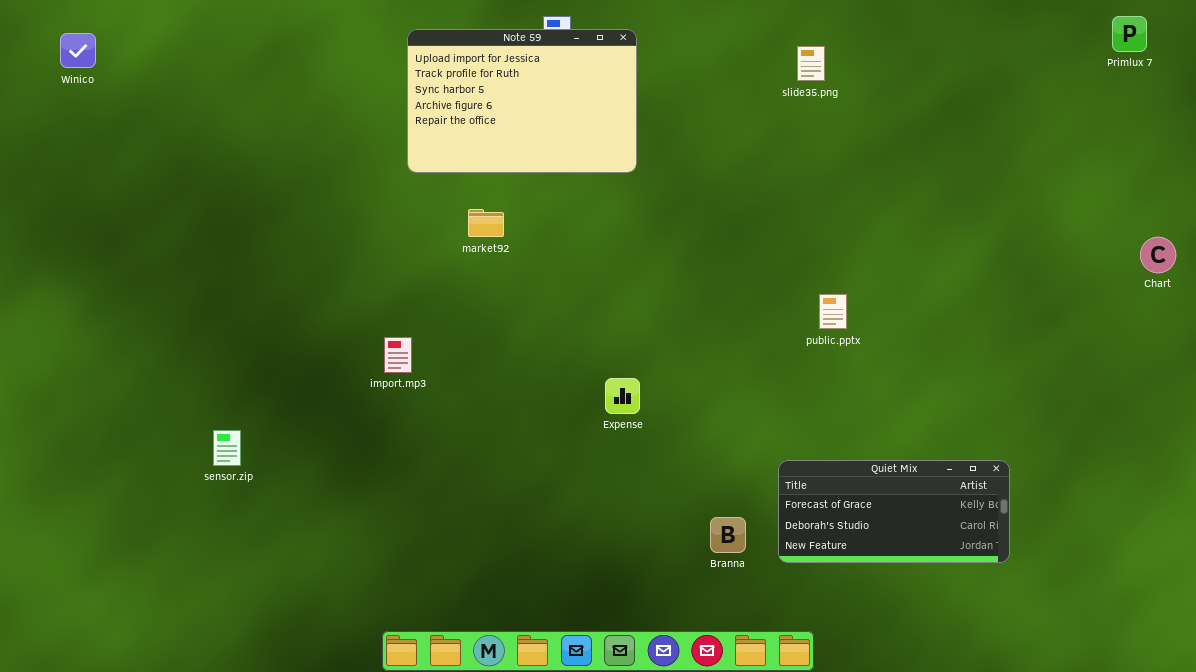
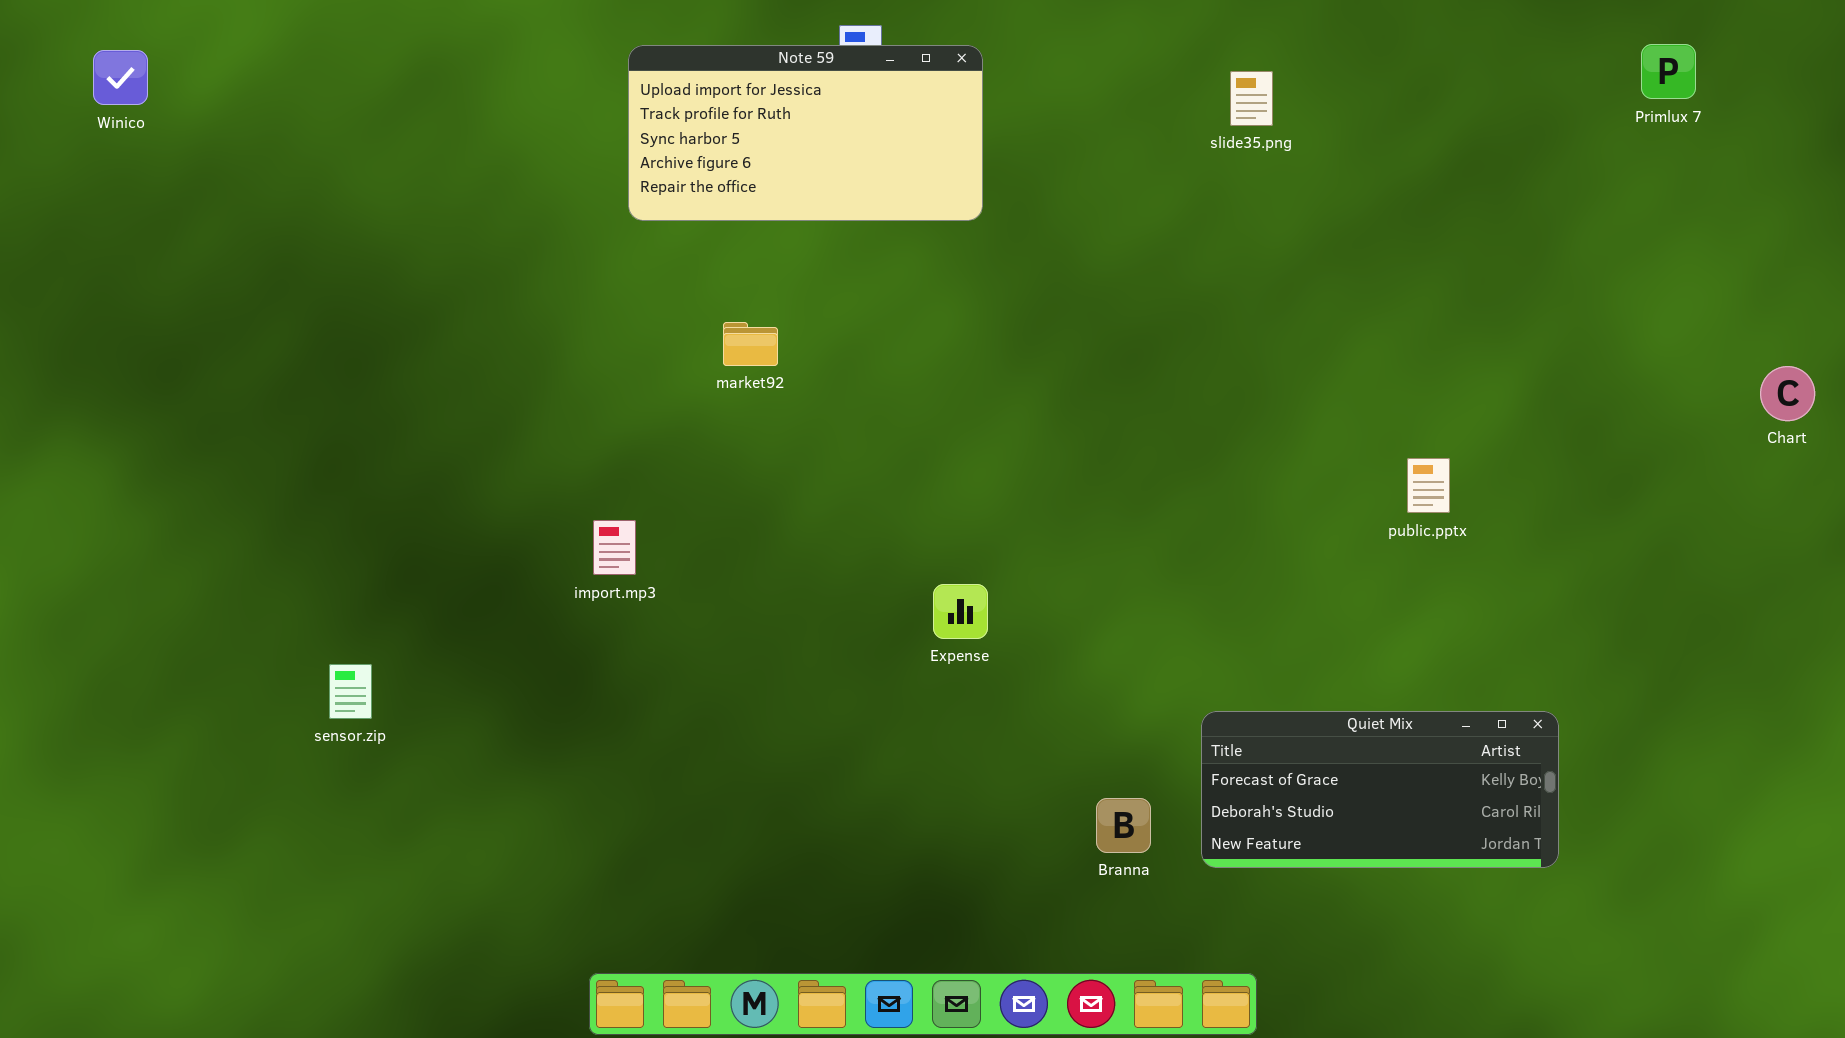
Primlux 7: [1112,16,1147,52] -> [1641,44,1696,99], moved
Note 59: [407,29,637,173] -> [628,45,983,221], resized
public.pptx: [819,294,847,329] -> [1407,458,1450,513], moved

